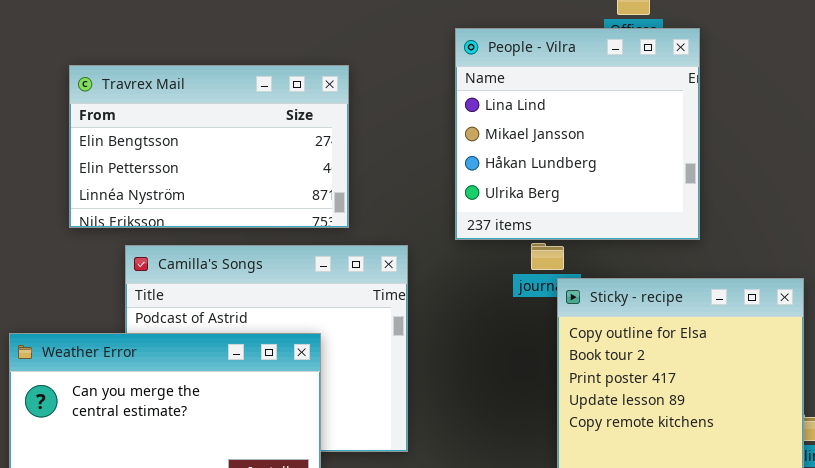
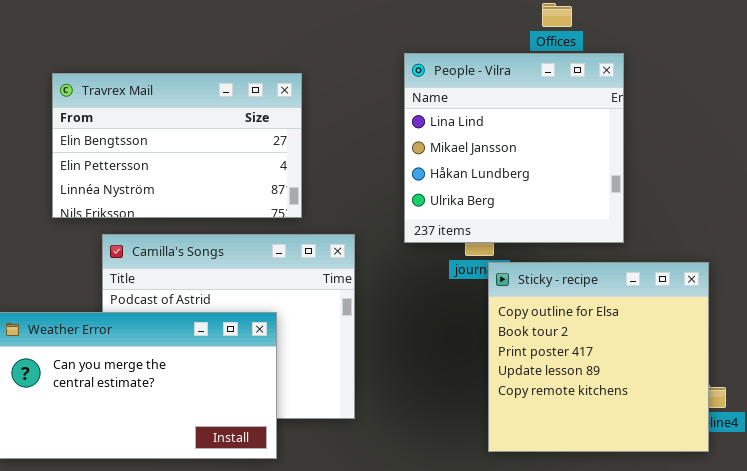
People - Vilra: [455,28,700,240] -> [404,53,624,243], moved

